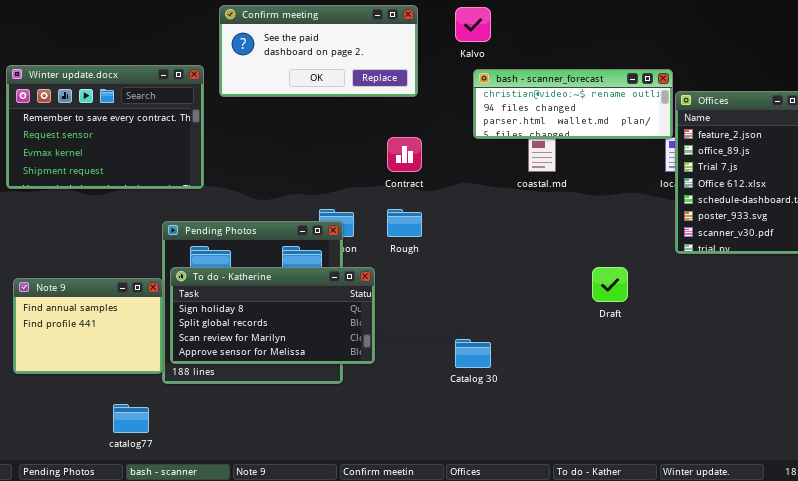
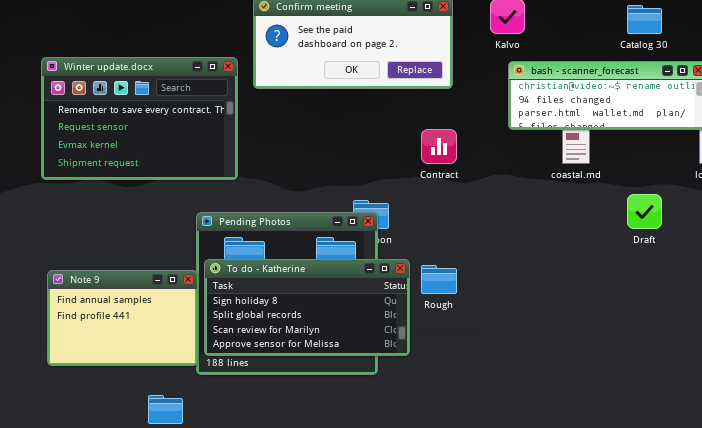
Rough: [387,209,422,237] -> [421,265,457,294], moved
Draft: [592,267,628,302] -> [627,194,662,229], moved
Catalog 30: [455,339,491,368] -> [627,5,662,34], moved

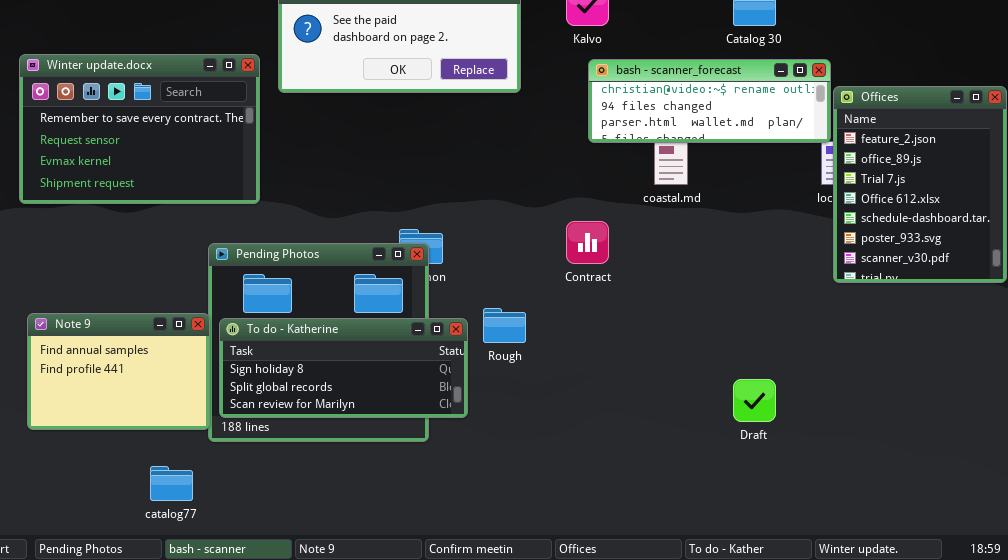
Contract: [421,129,457,164] -> [566,221,609,264], moved
Draft: [627,194,662,229] -> [733,379,776,422], moved
To do - Katherine: [204,259,410,356] -> [219,318,468,418], resized

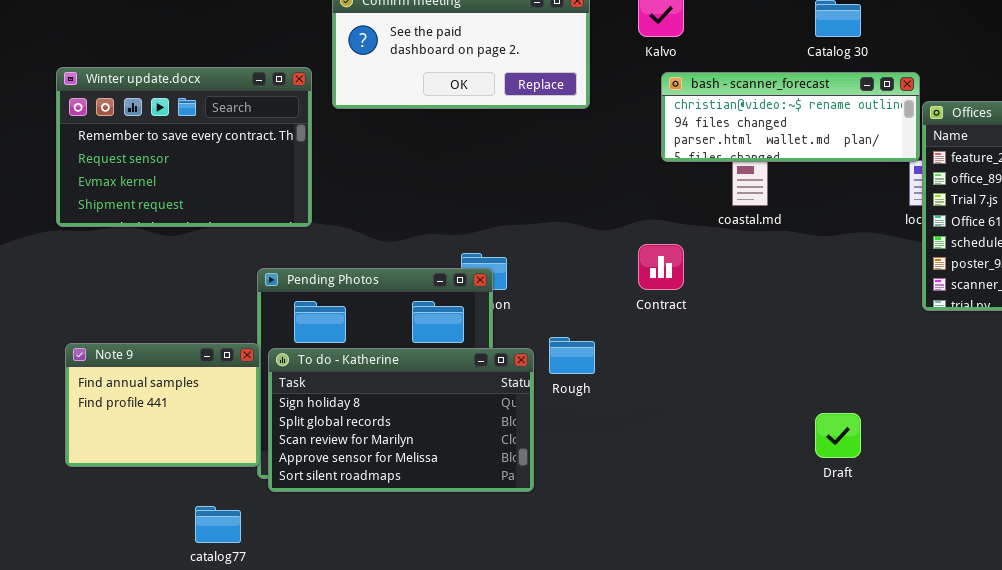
To do - Katherine: [219,318,468,418] -> [268,348,534,492], resized

